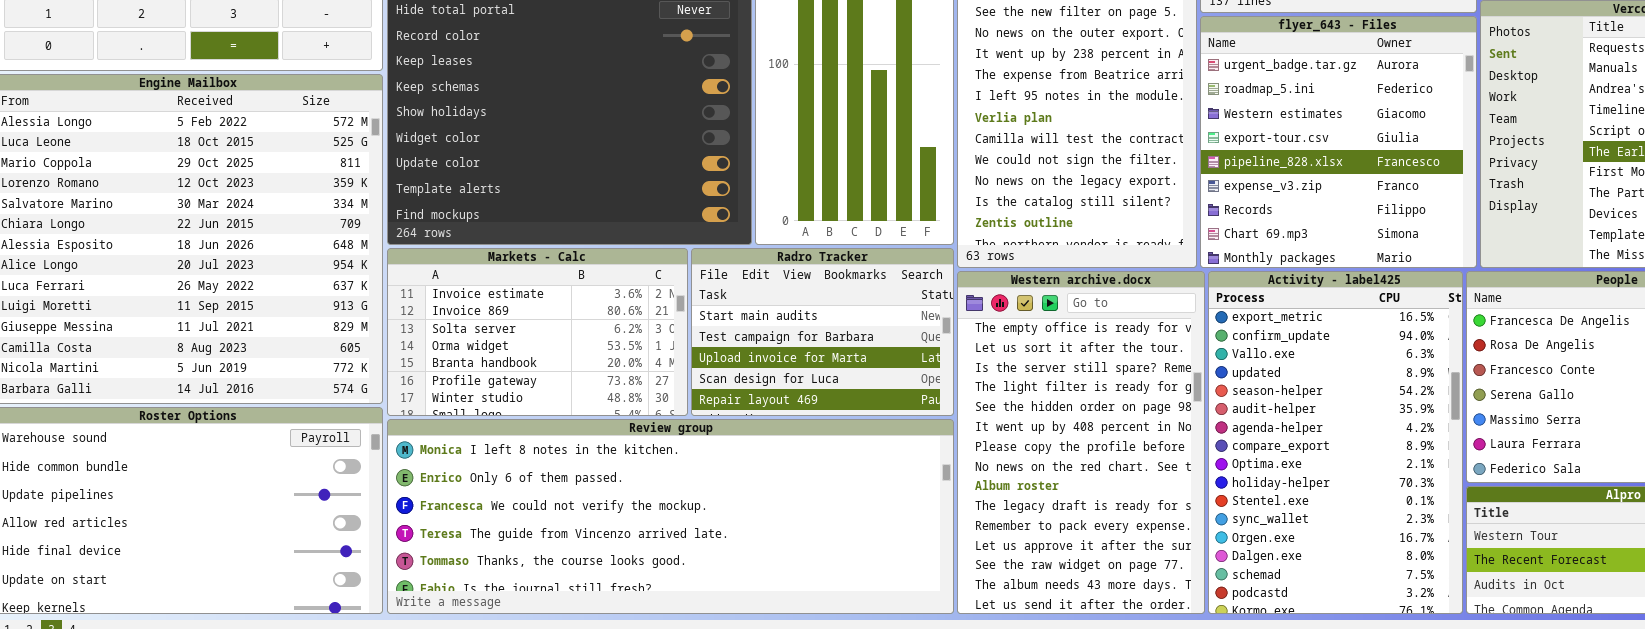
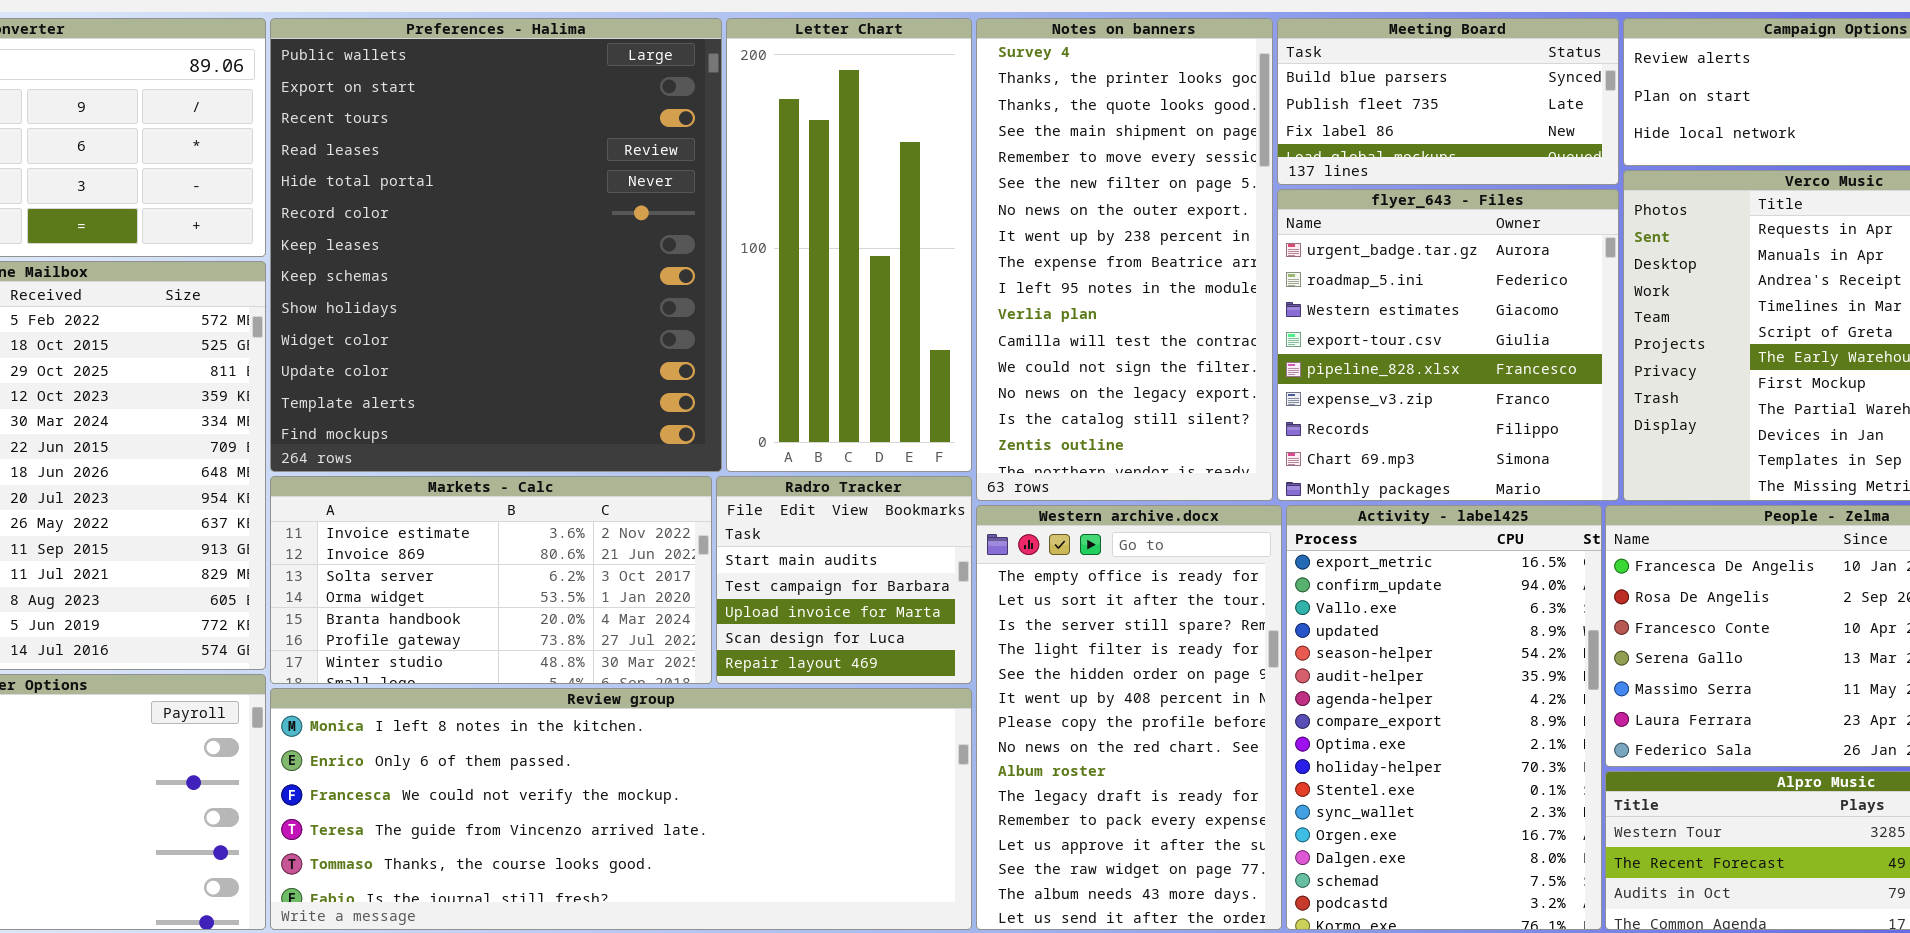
Markets - Calc: [387,248,688,416] -> [270,476,712,684], resized
Radro Tracker: [691,248,954,416] -> [716,476,972,684], resized

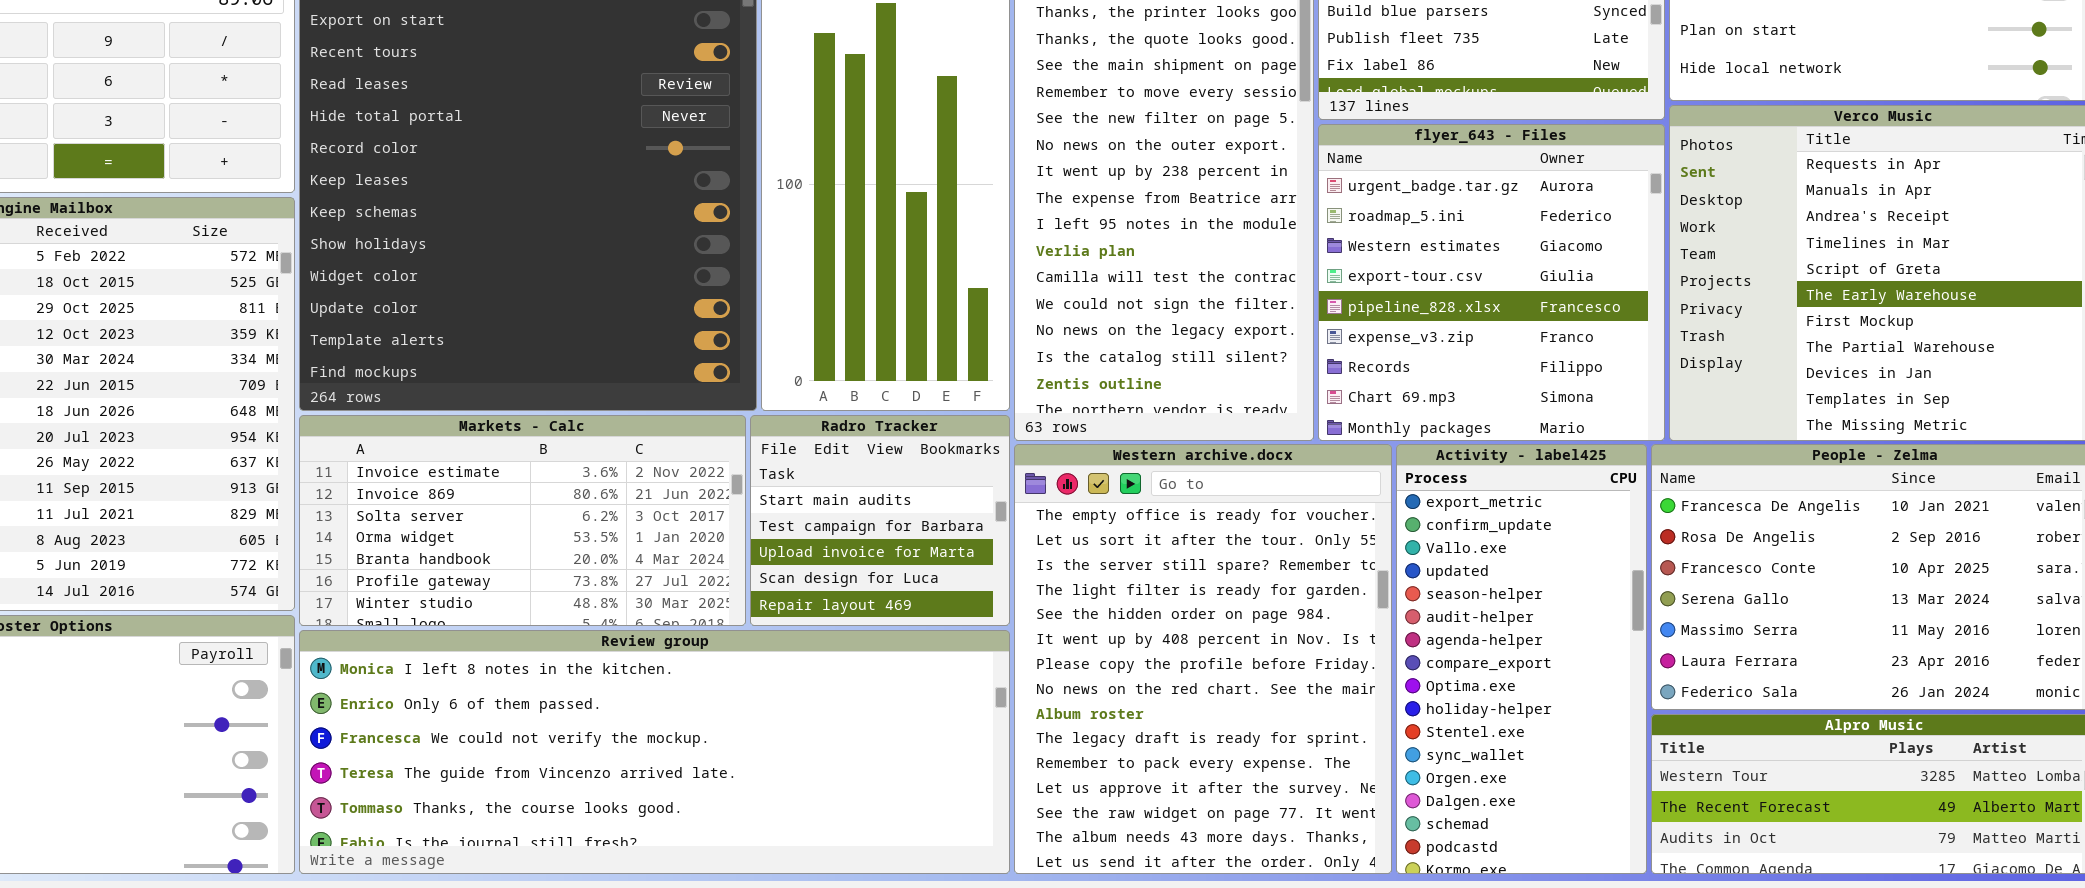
Western archive.docx: [976,505,1282,930] -> [1014,444,1392,874], resized
Activity - label425: [1286,505,1602,930] -> [1396,444,1647,874], resized

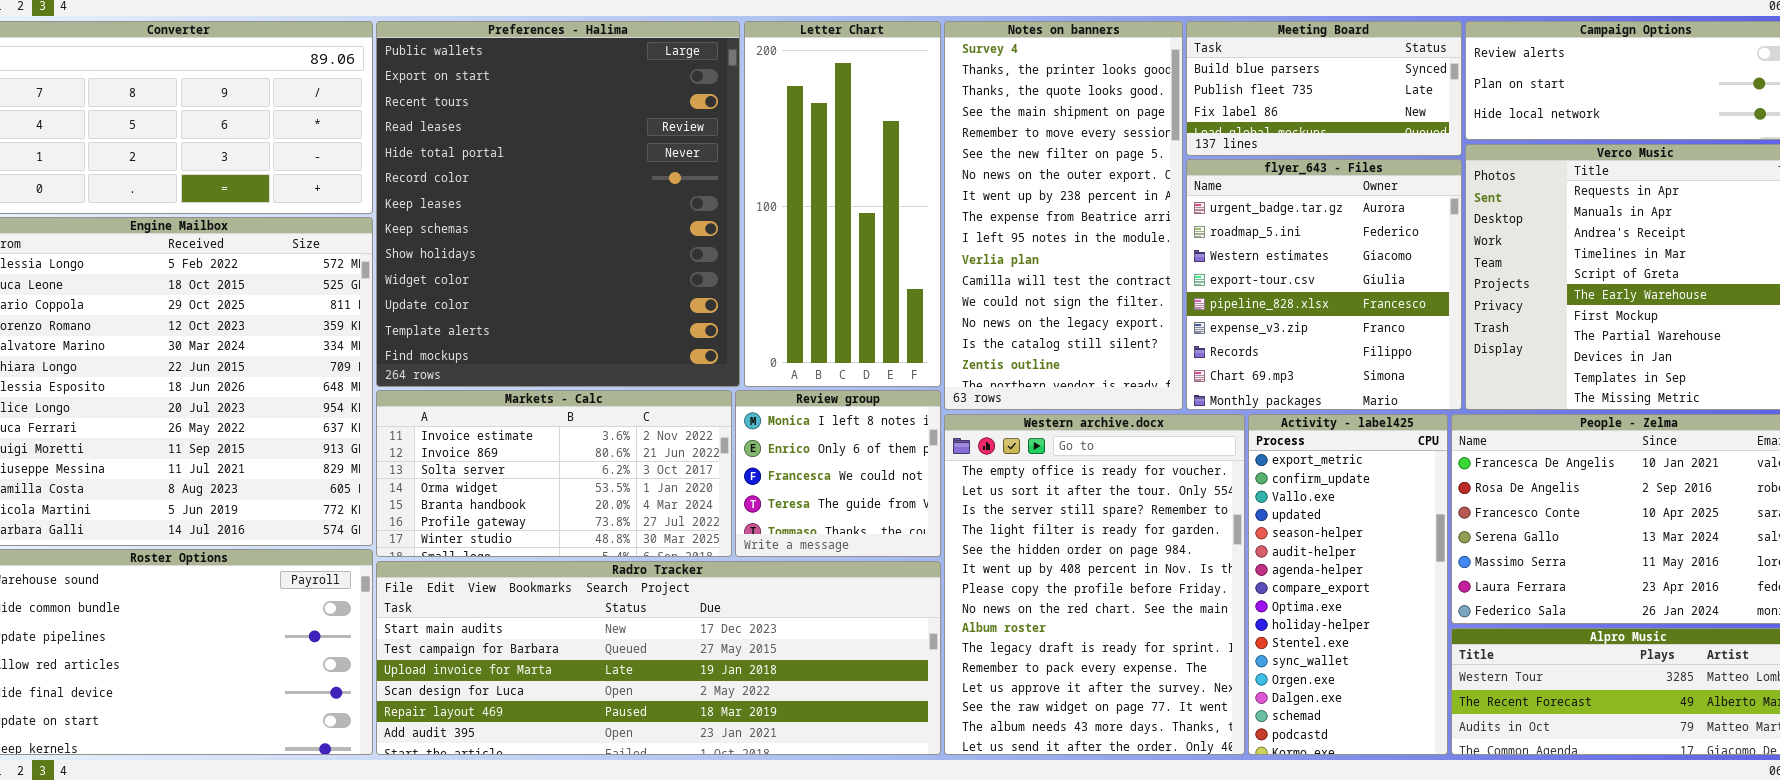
Radro Tracker: [750,415,1010,626] -> [376,561,941,755], moved, resized
Review group: [299,630,1010,874] -> [735,390,941,557], moved, resized

